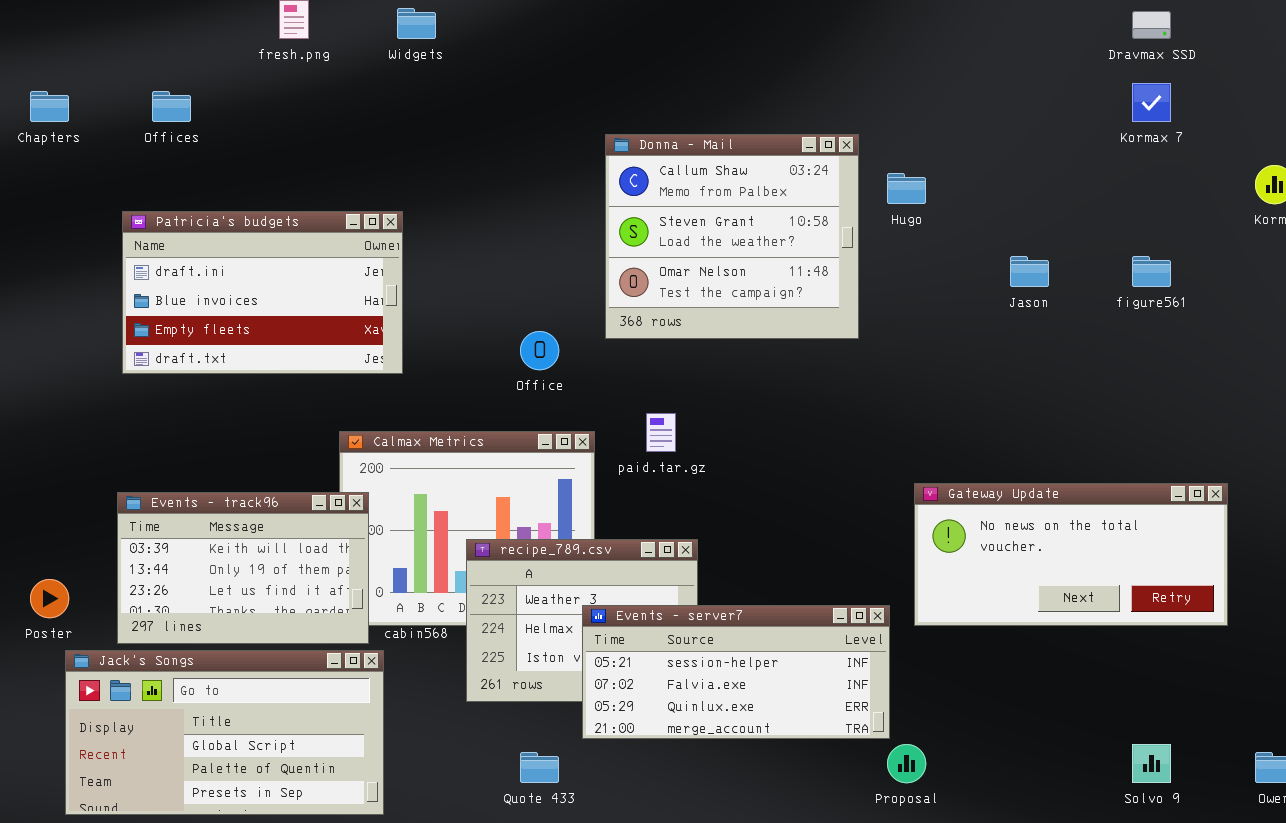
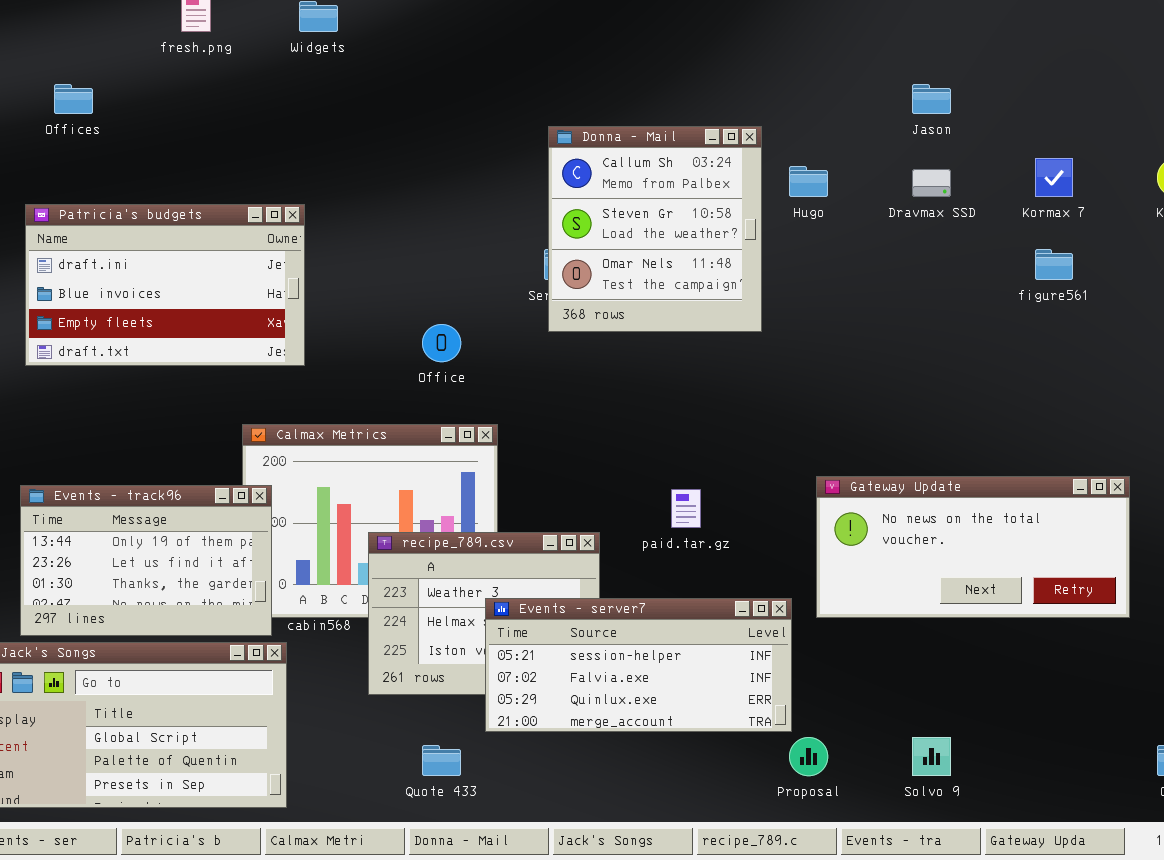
Dravmax SSD: [1132,11,1171,39] -> [912,169,951,197], moved
Kormax 7: [1132,83,1171,122] -> [1035,158,1073,197], moved
Donna - Mail: [605,134,859,339] -> [548,126,762,332], resized
Jason: [1010,256,1049,287] -> [912,84,951,114], moved
paid.tar.gz: [646,413,676,452] -> [671,489,701,528], moved
Events - track96: [117,492,369,644] -> [20,485,272,636], scrolled down 1 row
Solvo 9: [1132,744,1171,783] -> [912,737,951,776], moved

